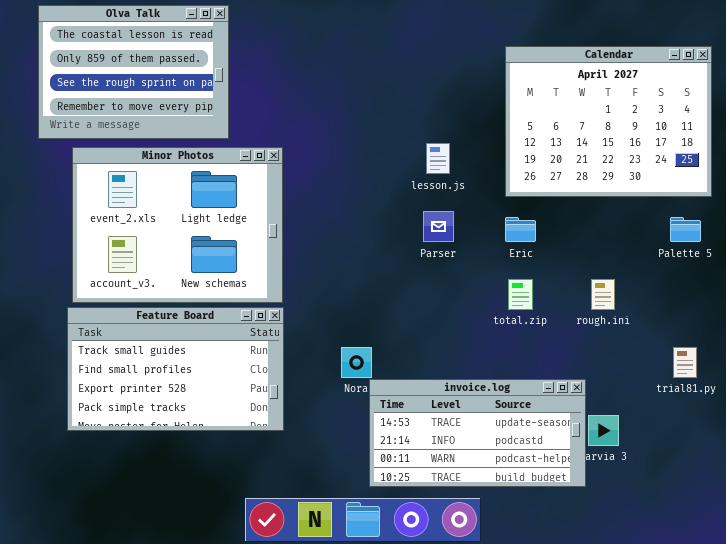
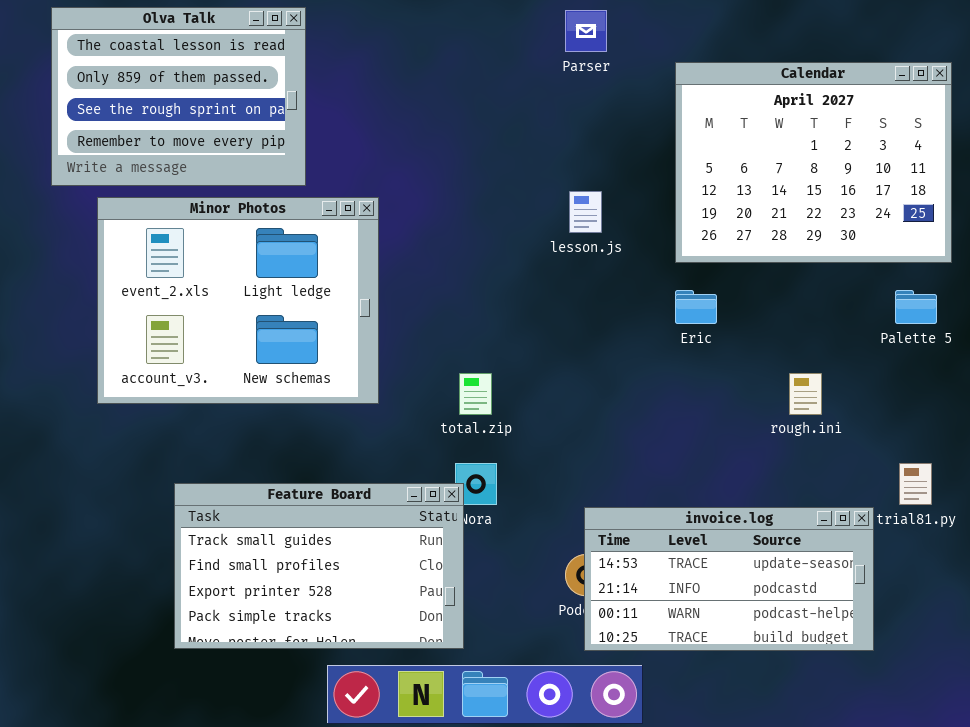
Parser: [423,211,454,242] -> [565,10,607,52], moved
total.zip: [508,279,533,310] -> [459,373,492,415], moved
Feature Board: [67,307,284,431] -> [174,483,464,649], moved
invoice.log: [369,379,586,487] -> [584,507,874,651], moved

